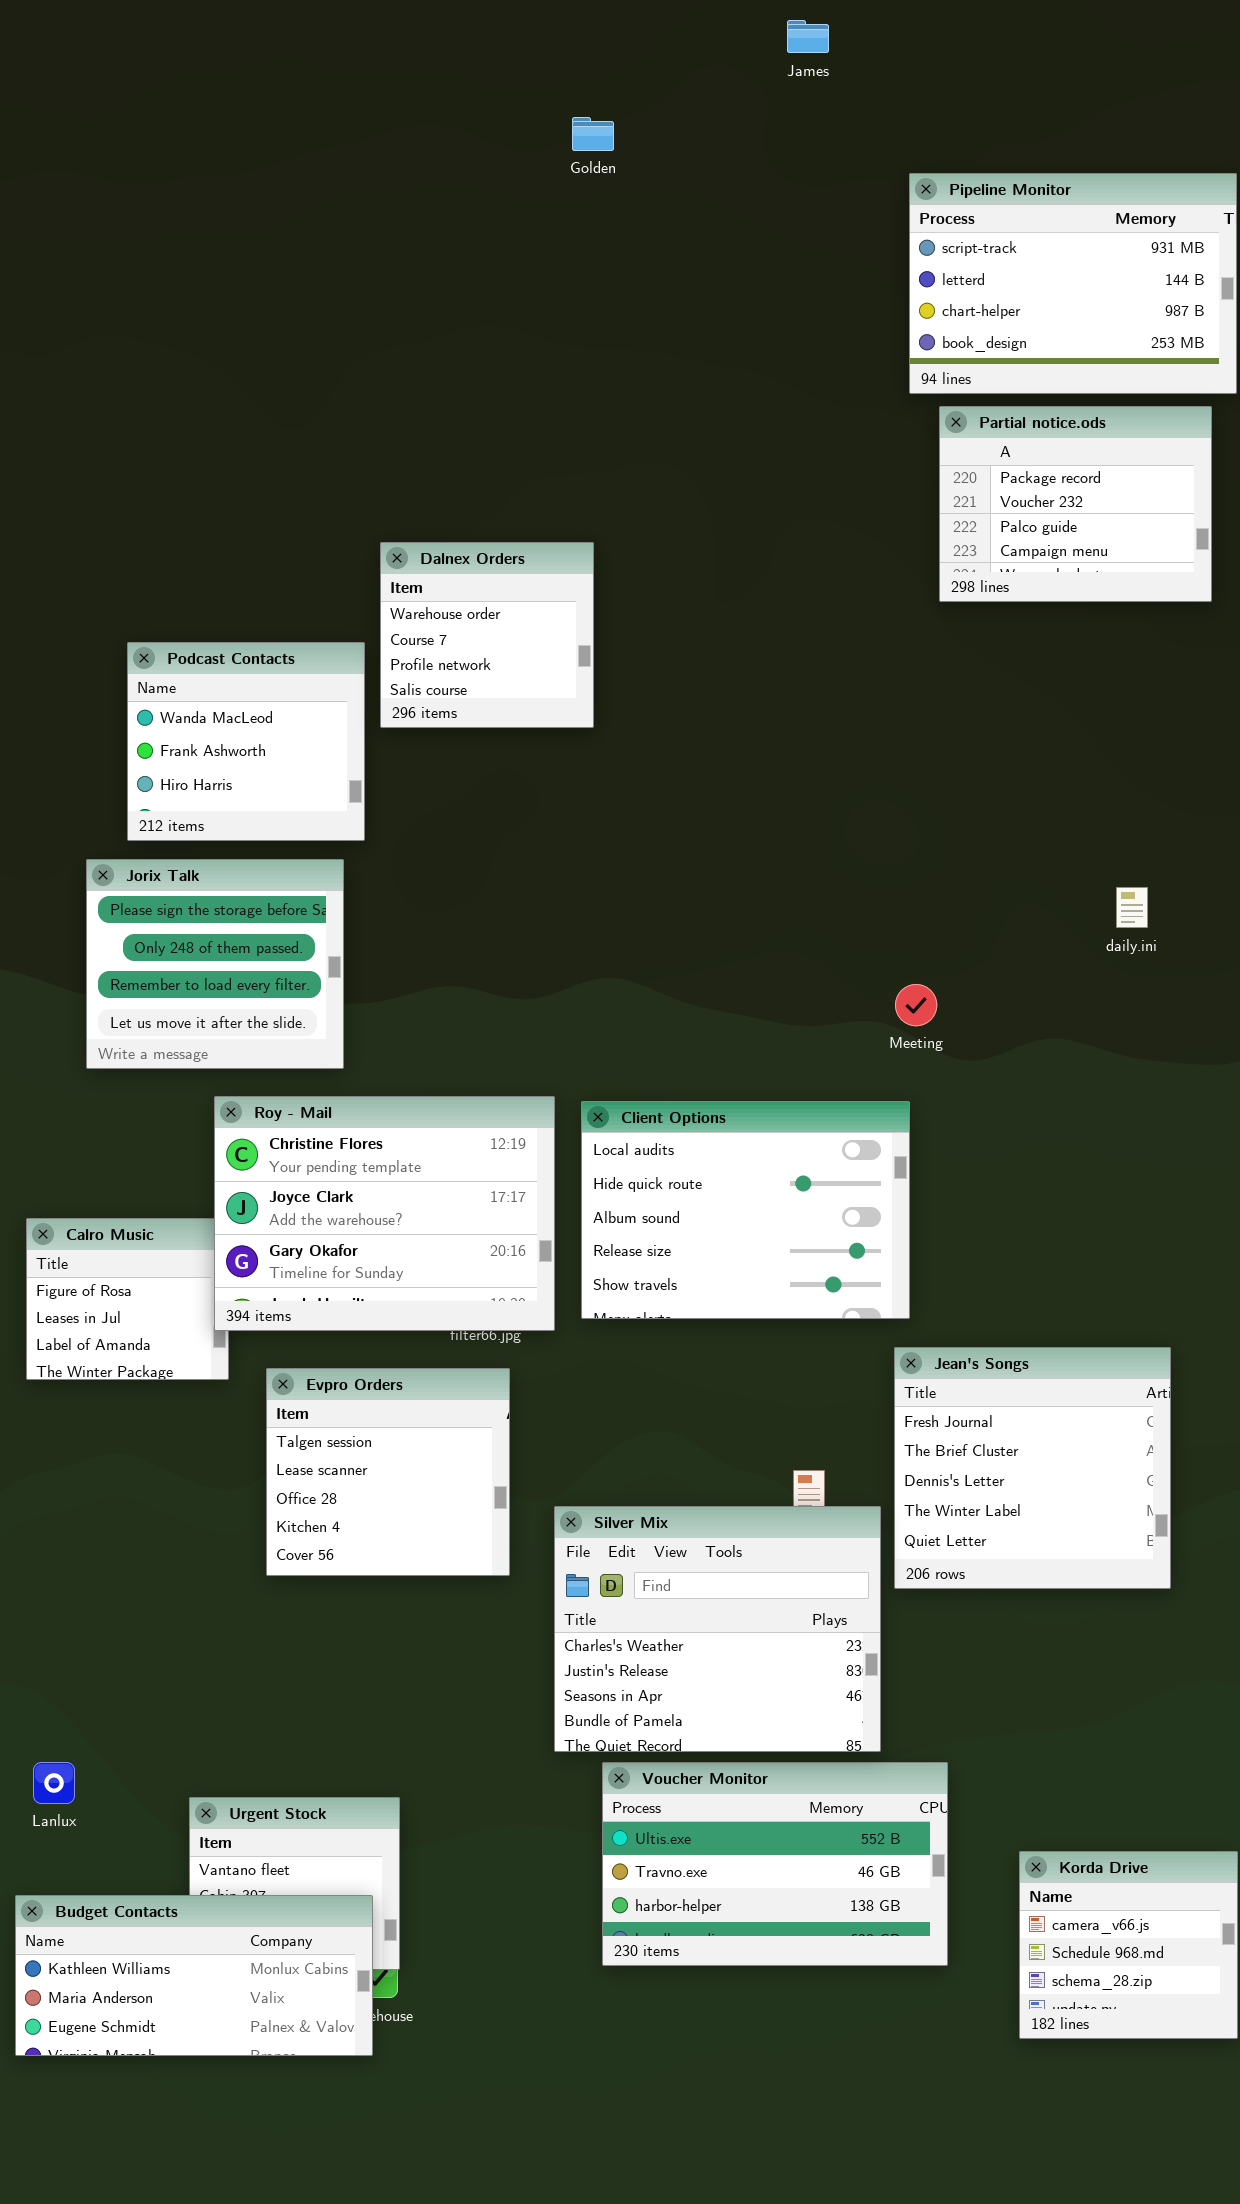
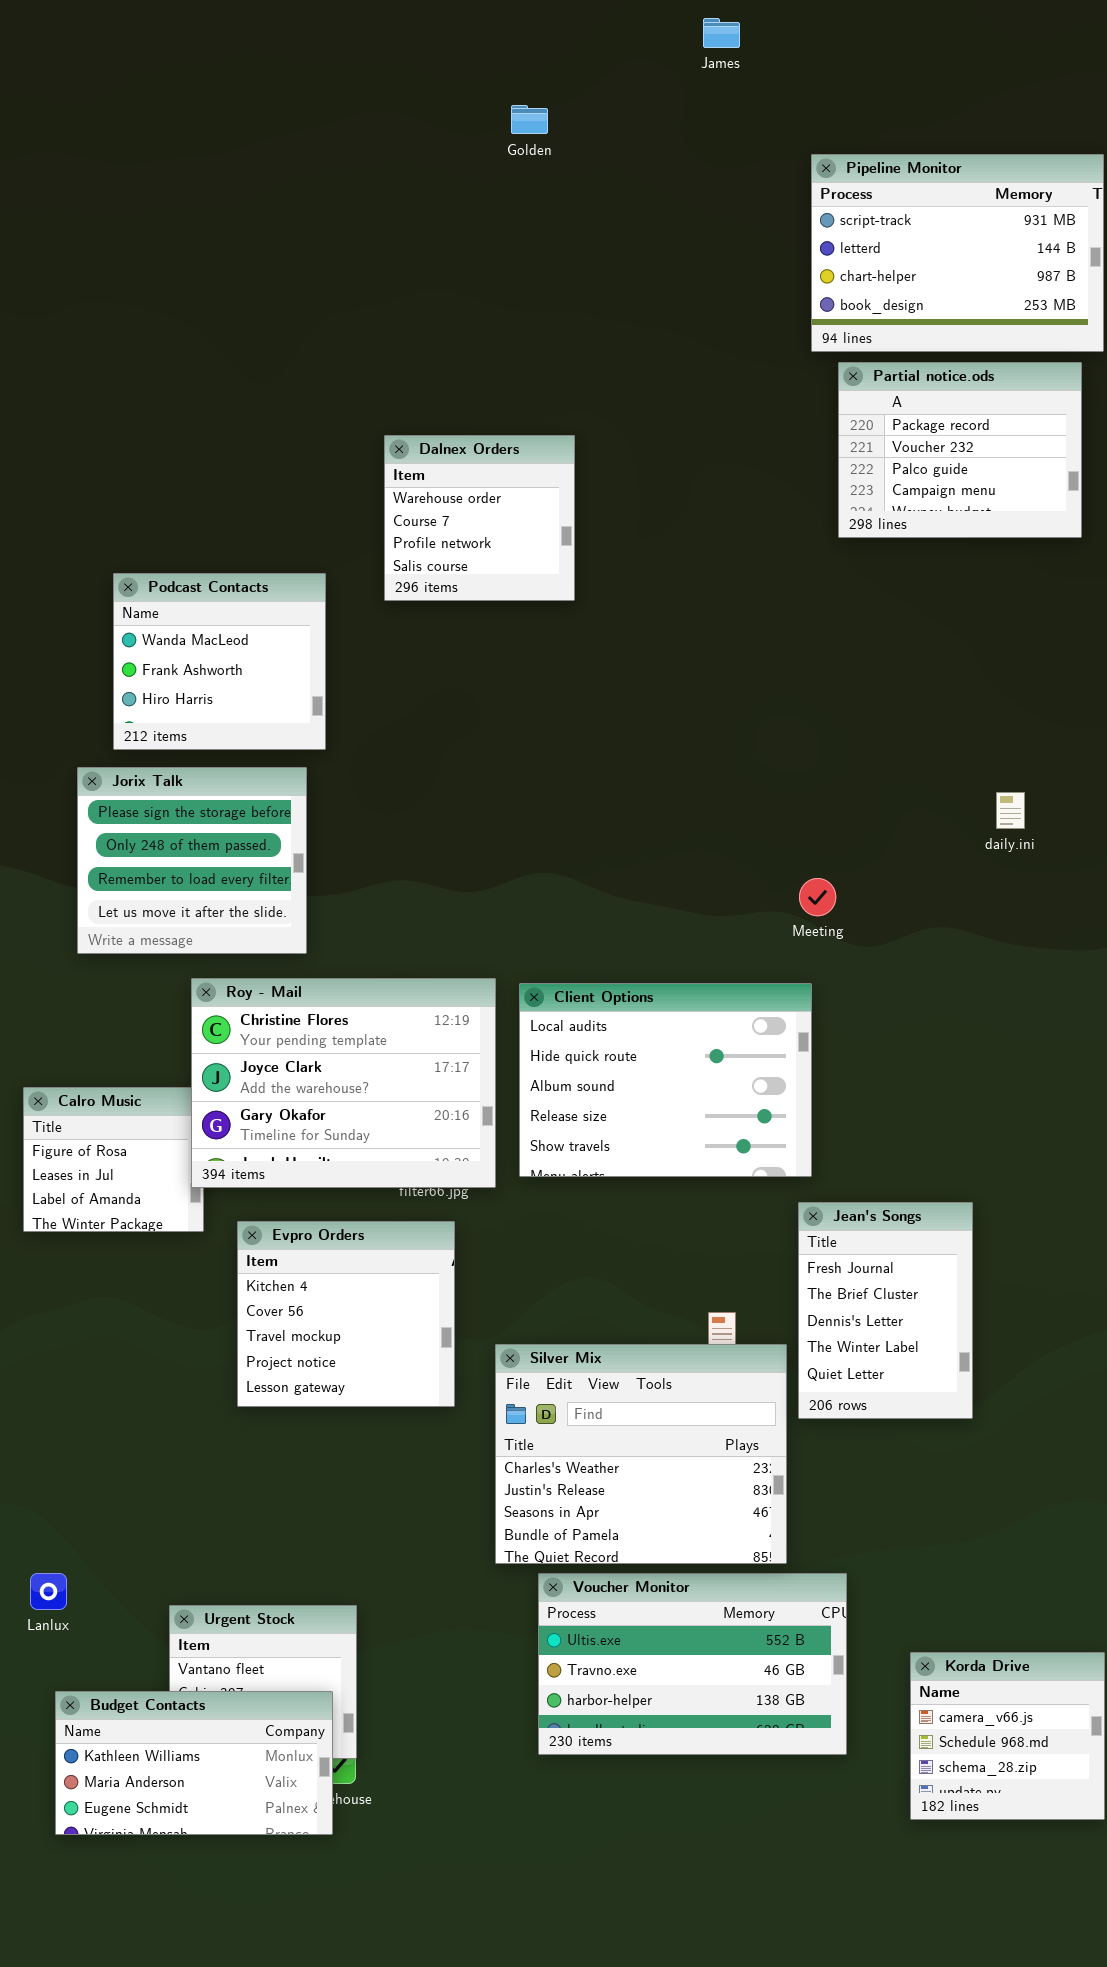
Dalnex Orders: [380,542,594,728] -> [384,435,575,601], moved
Jean's Songs: [894,1347,1171,1589] -> [798,1202,973,1419], resized
Evpro Orders: [266,1368,510,1576] -> [237,1221,455,1407], scrolled down 3 rows
Budget Contacts: [15,1895,373,2056] -> [55,1691,333,1835], resized

